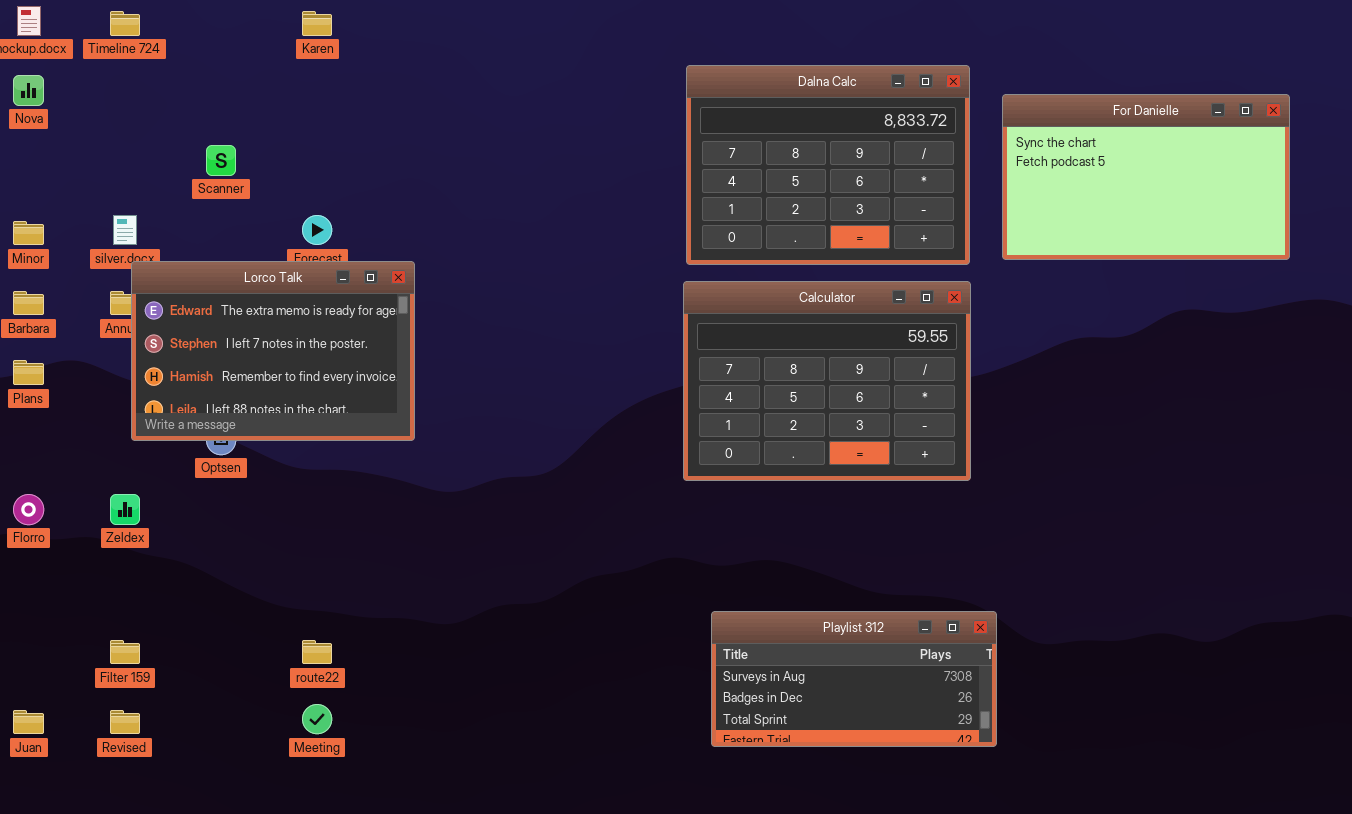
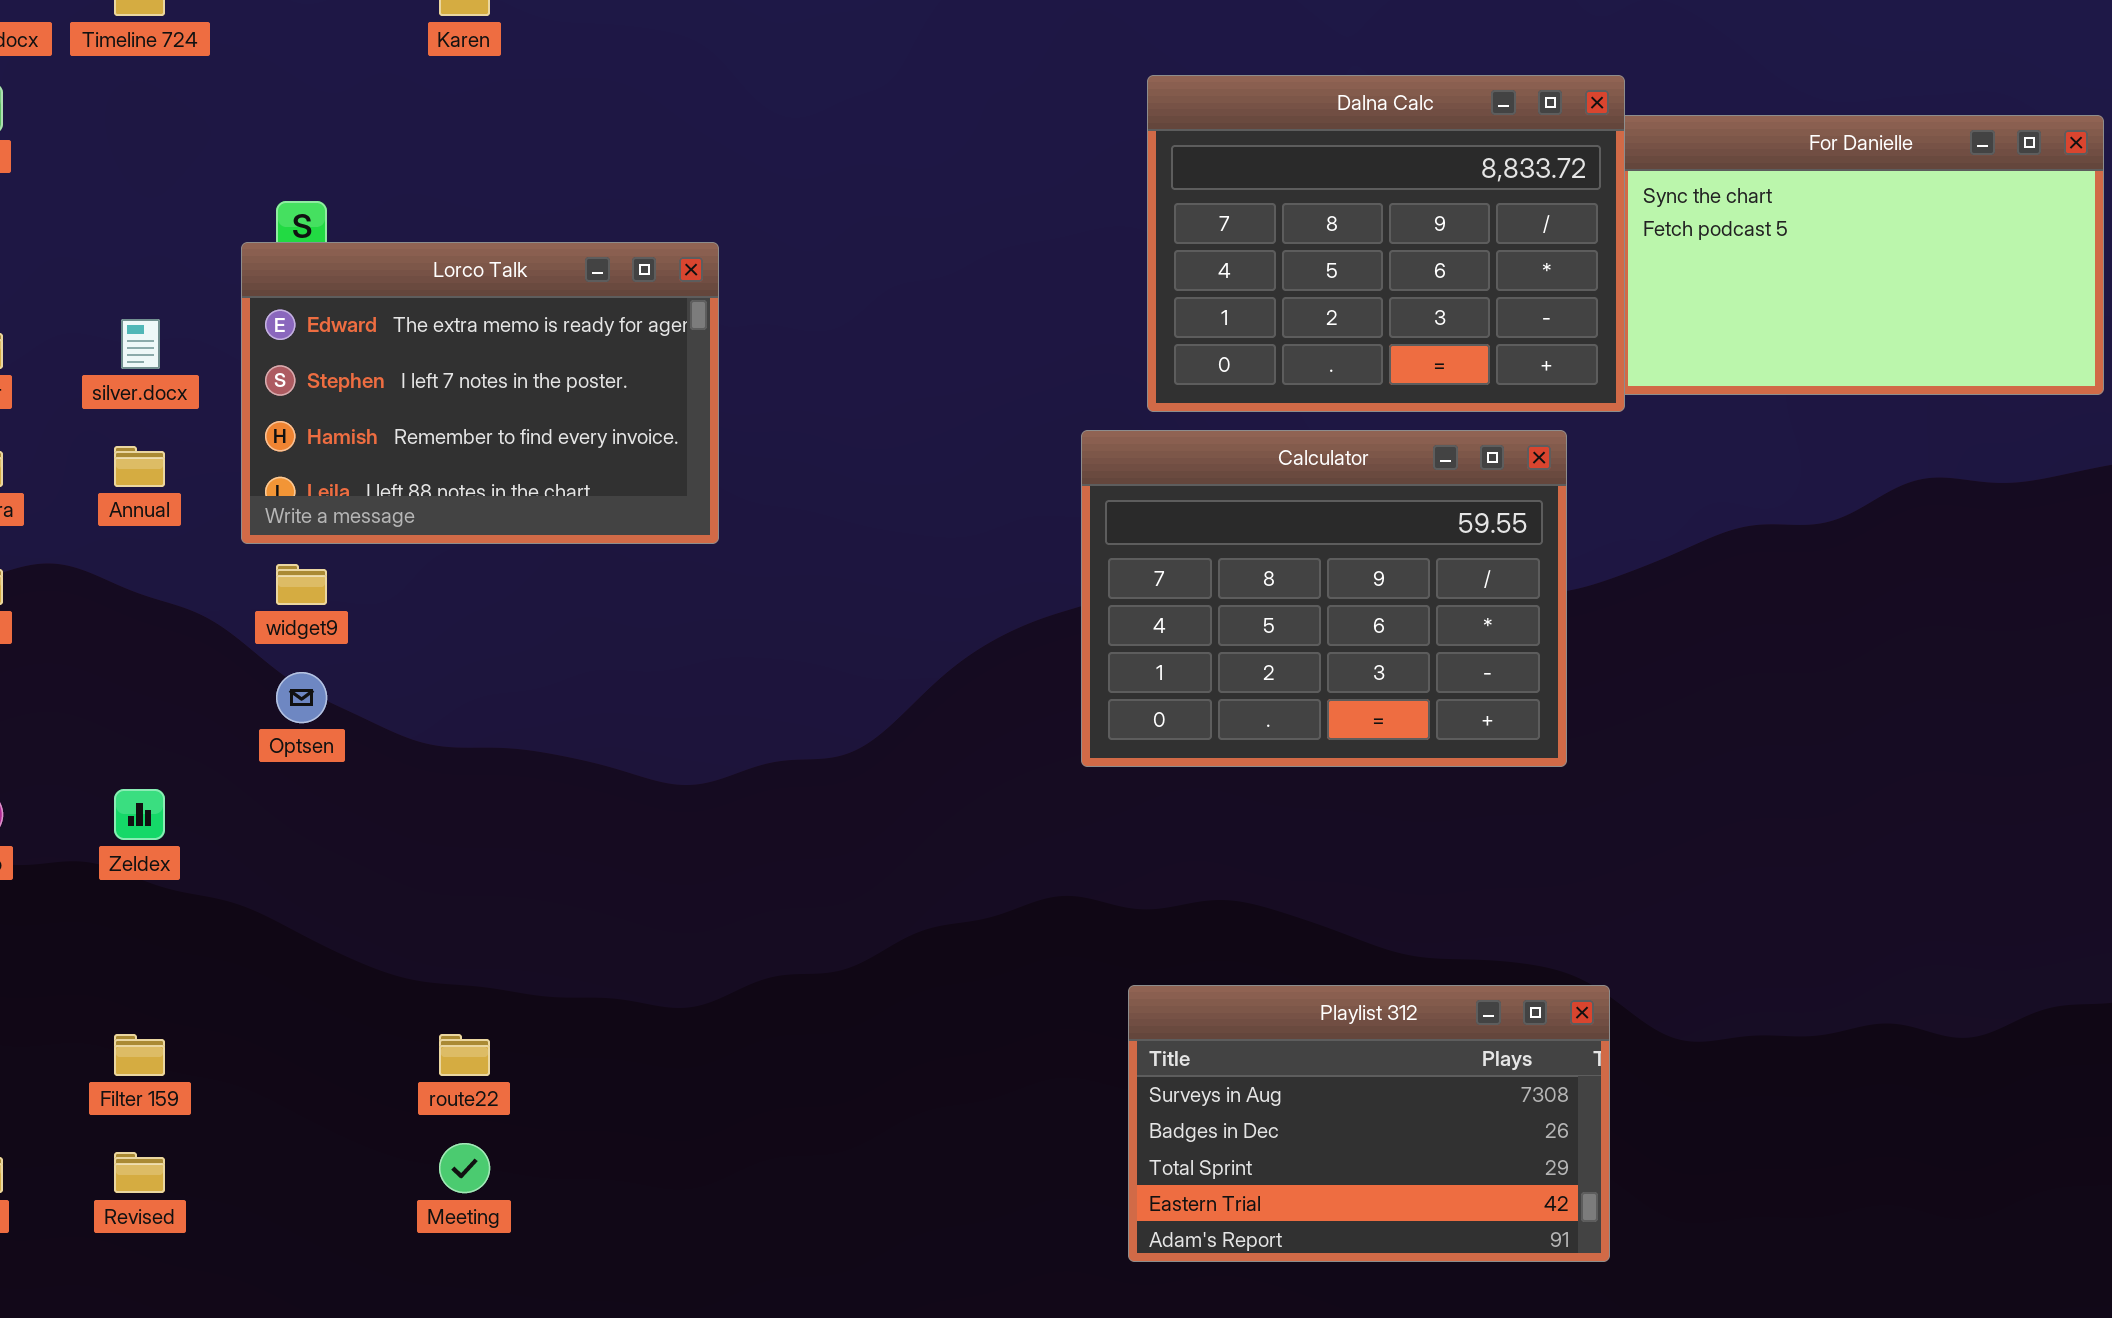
Dalna Calc: [686,65,970,265] -> [1147,75,1625,412], moved
Lorco Talk: [131,261,415,441] -> [241,242,719,544], moved
Playlist 312: [711,611,997,747] -> [1128,985,1610,1262], resized

